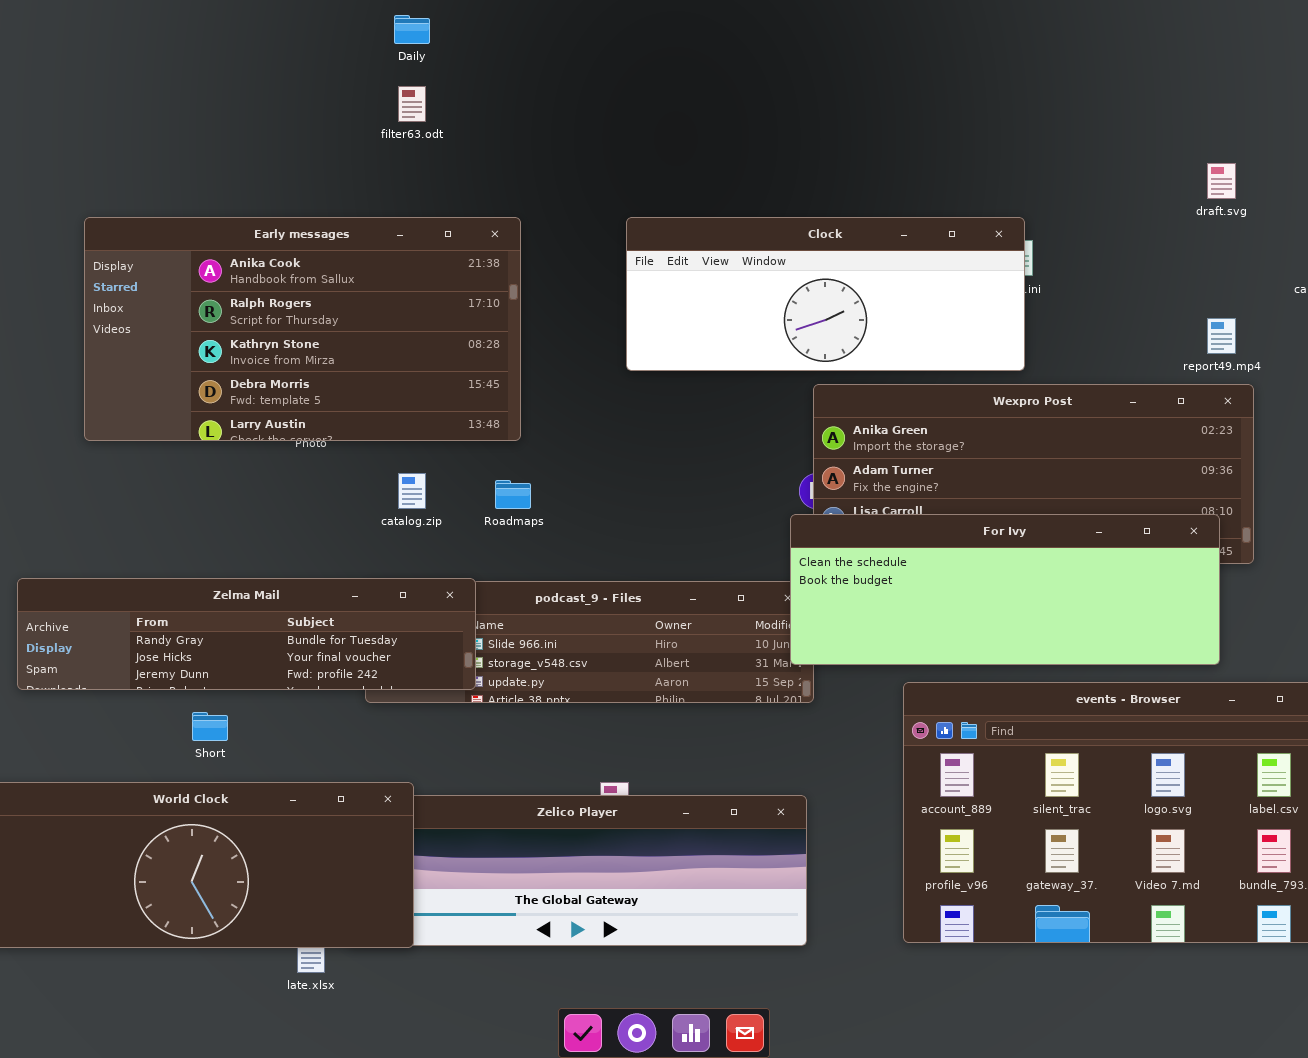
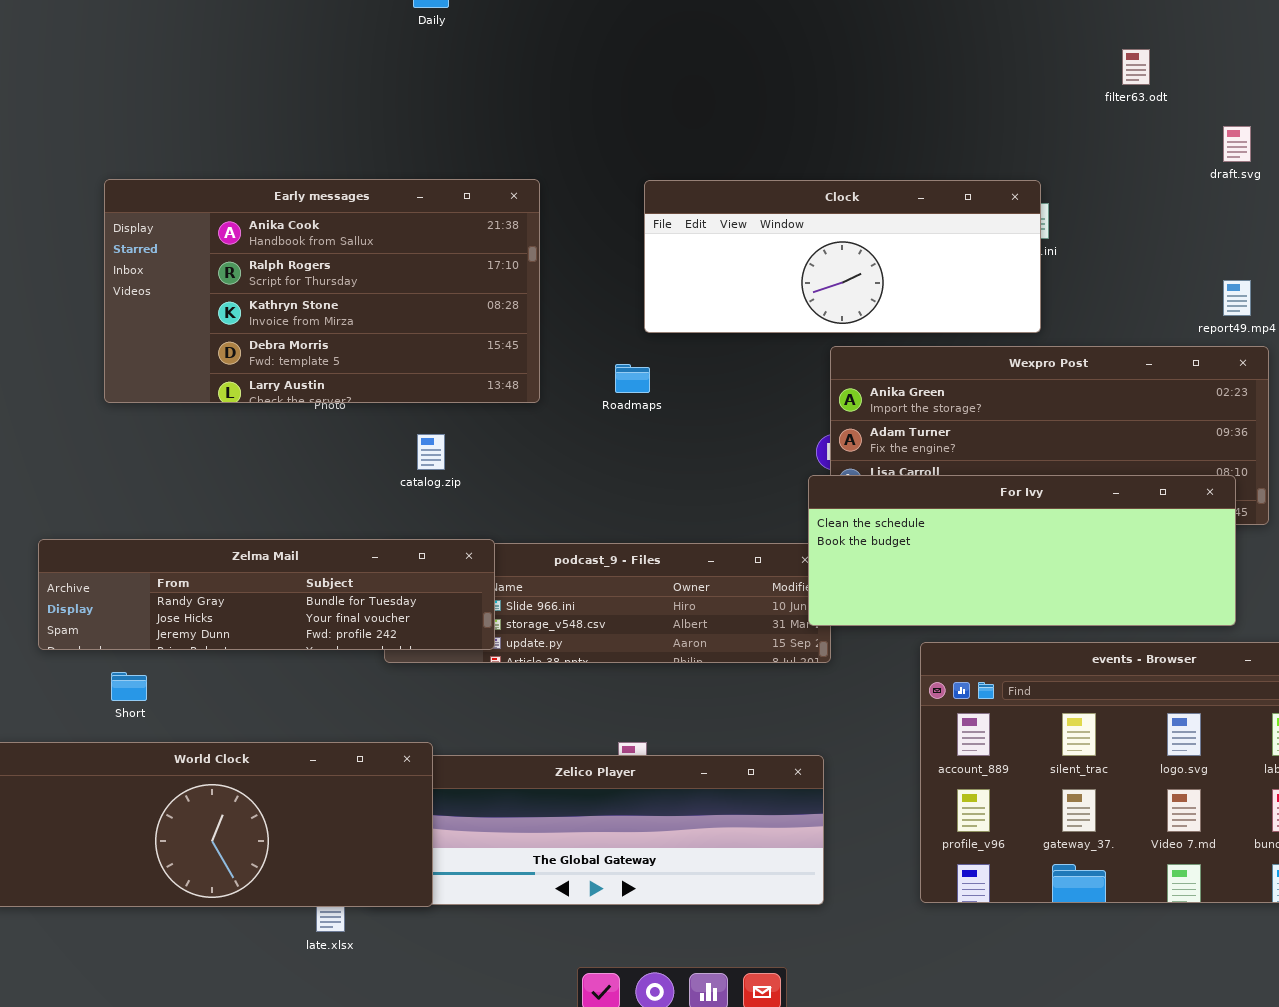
filter63.odt: [398,86,426,122] -> [1122,49,1150,85], moved
Roadmaps: [495,480,531,509] -> [615,364,650,393], moved
Short: [192,712,228,741] -> [111,672,147,701], moved

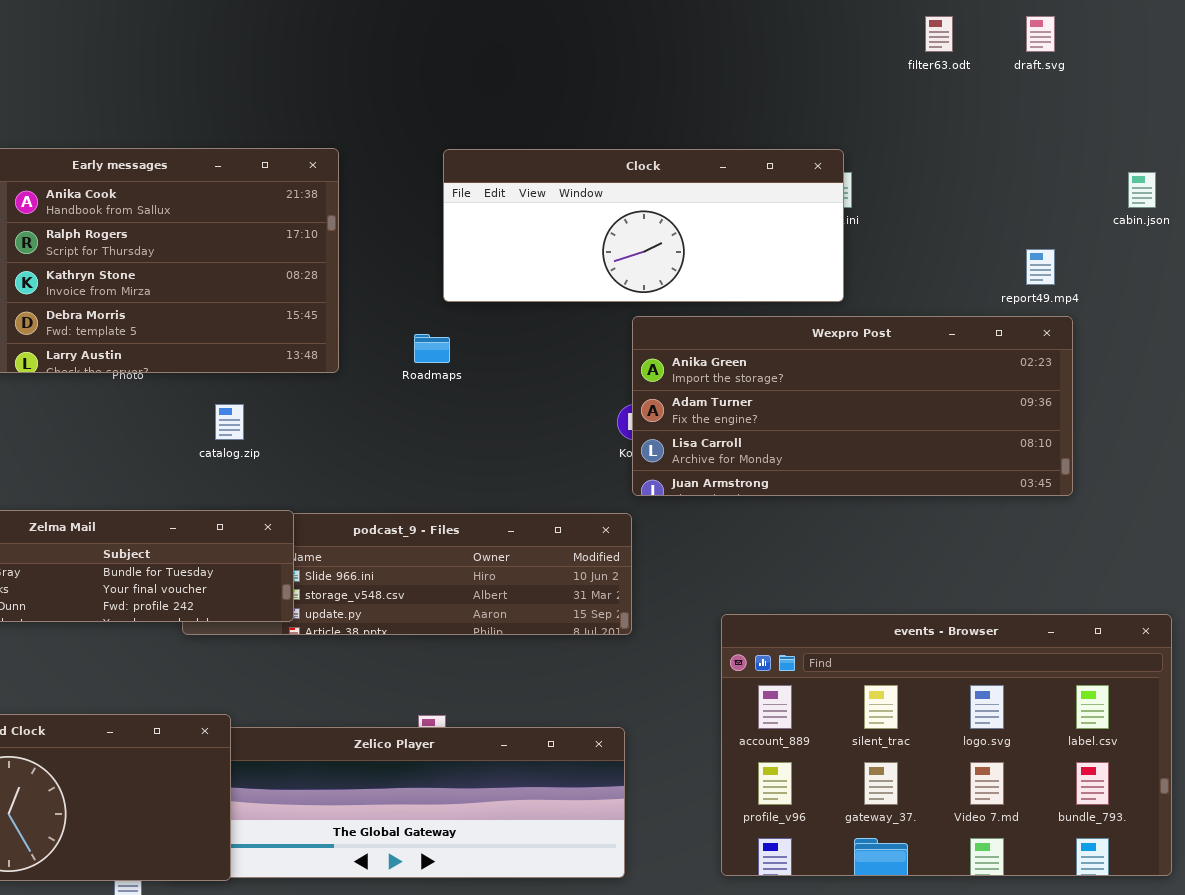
draft.svg: [1223,126,1251,162] -> [1026,16,1055,52], moved
For Ivy: [808,475,1236,626] -> none, closed

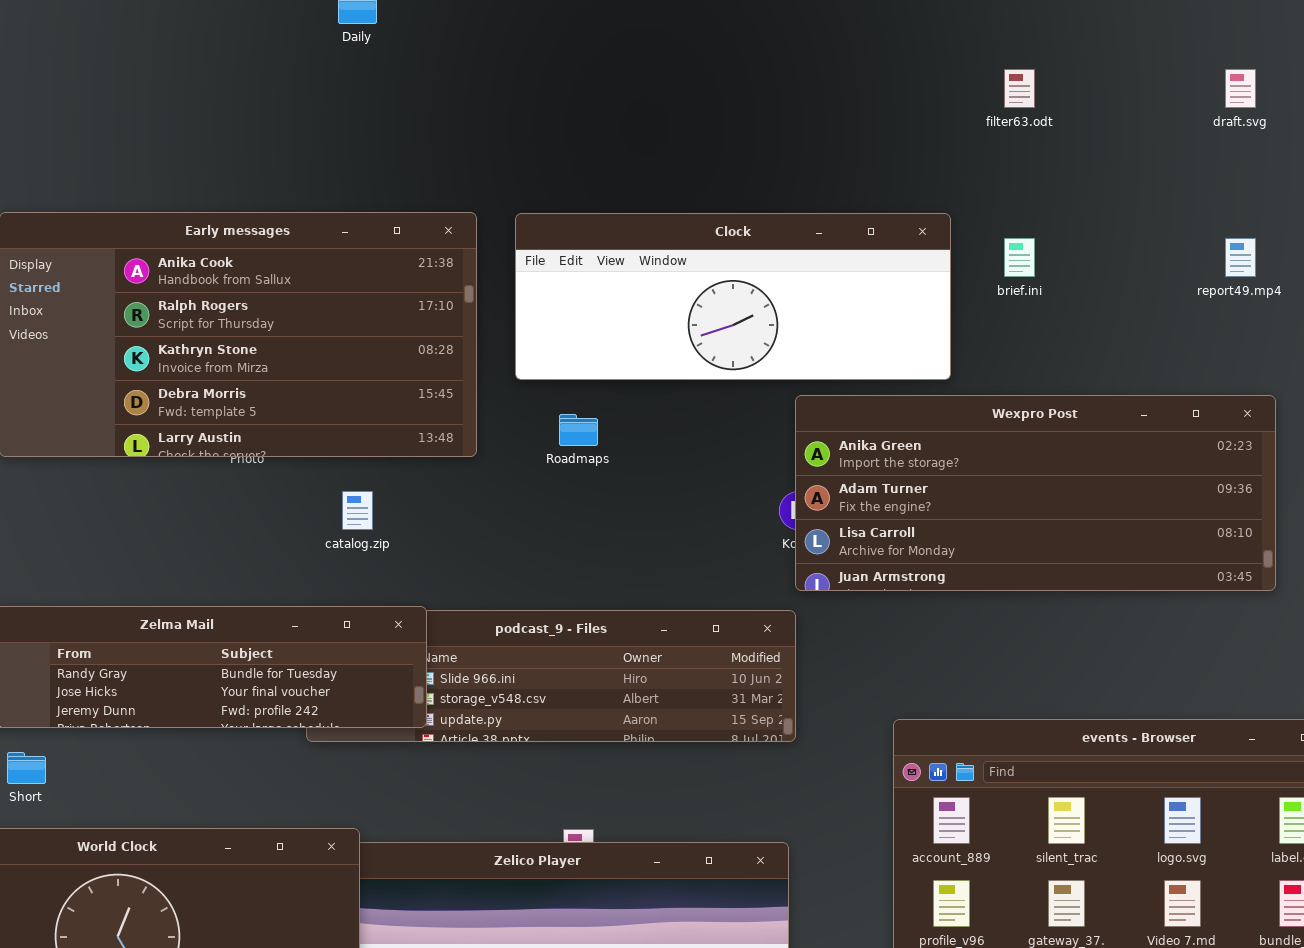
filter63.odt: [925,16,953,52] -> [1004,69,1035,108], moved
Clock: [443,149,844,302] -> [515,213,951,380], moved
report49.mp4: [1026,249,1055,285] -> [1225,238,1256,277], moved

